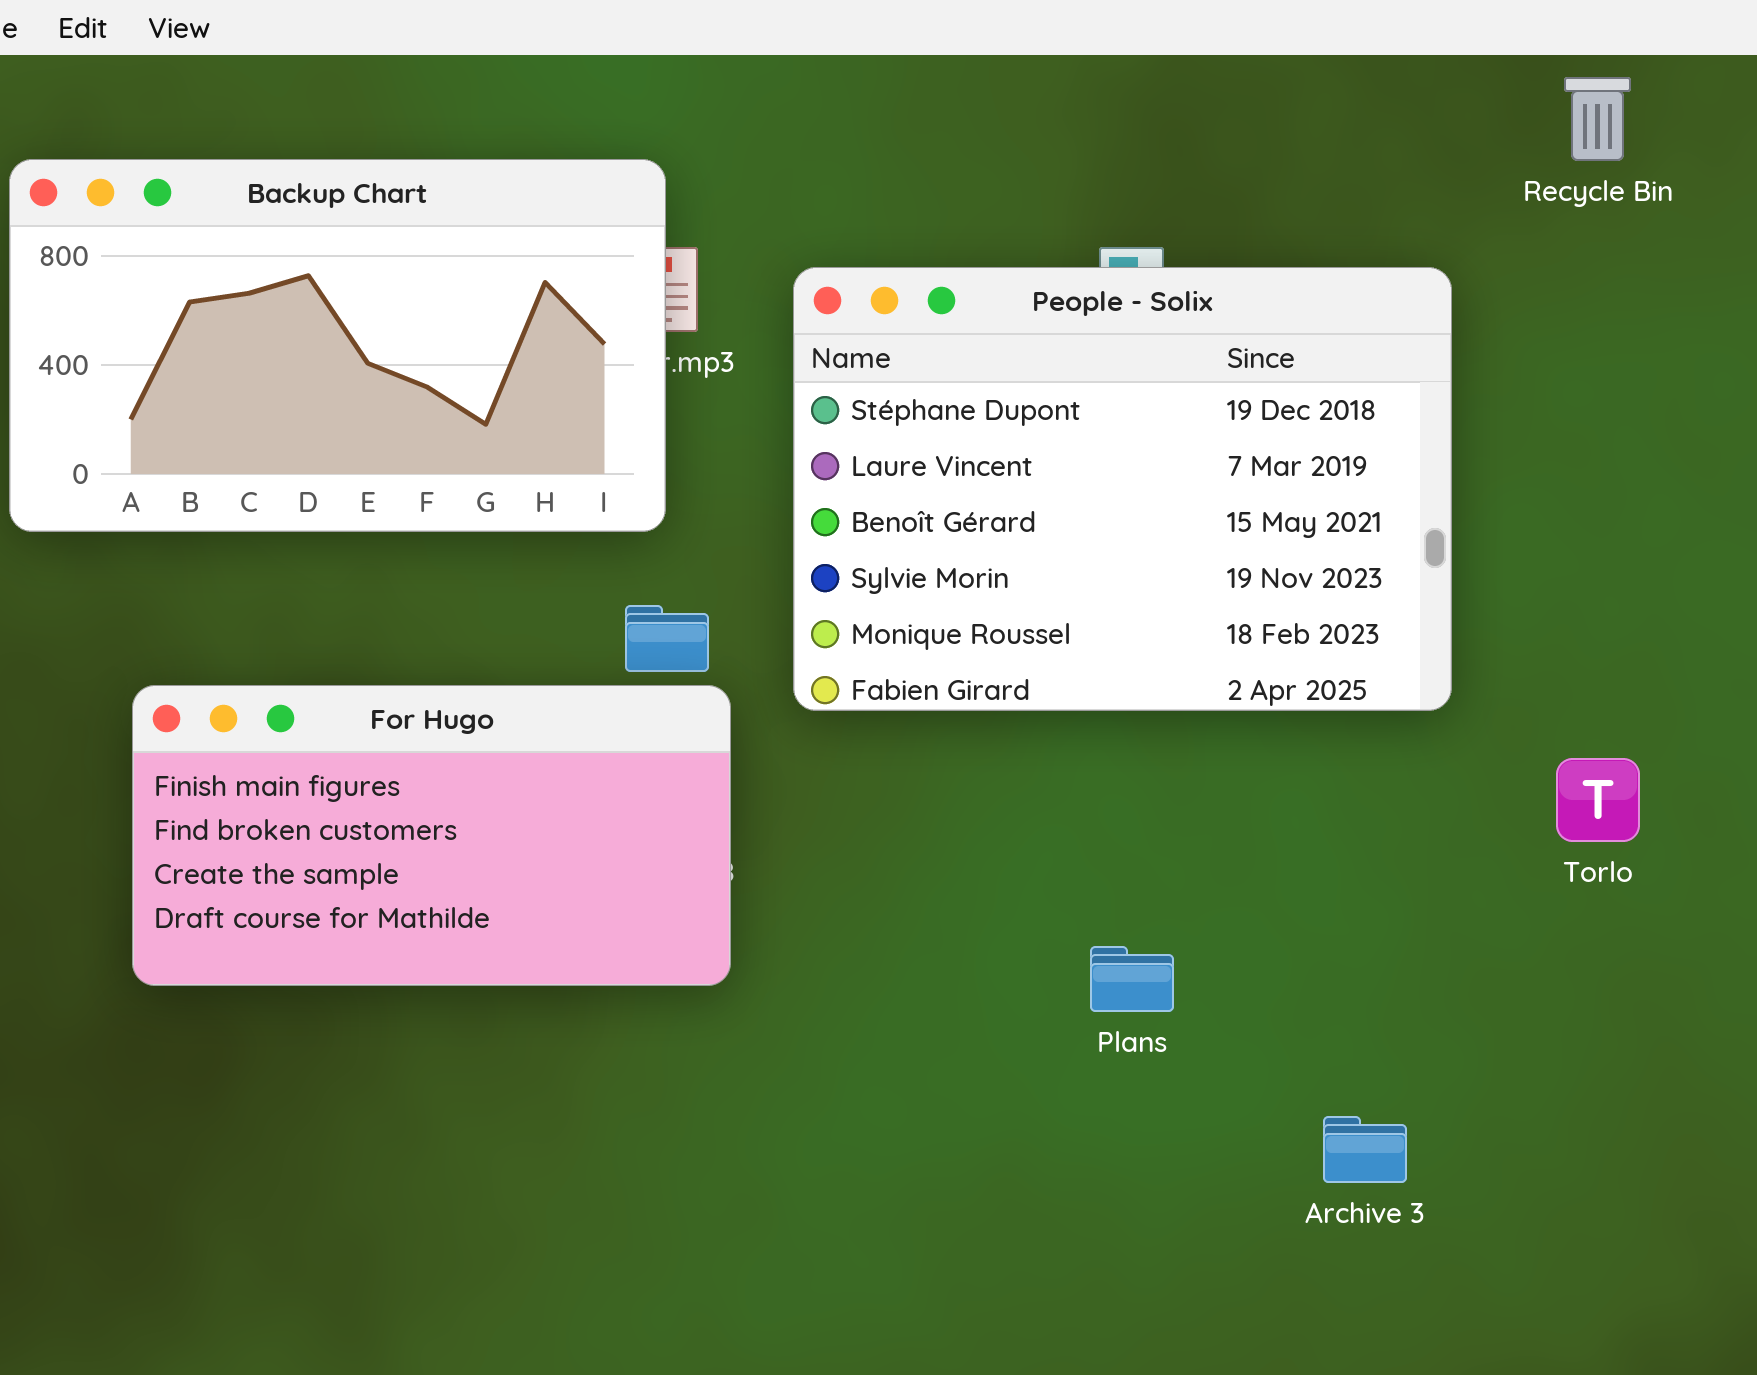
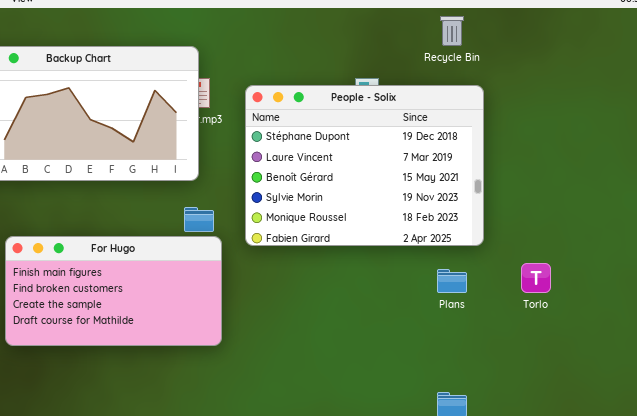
Recycle Bin: [1564,77,1631,161] -> [440,16,464,46], moved
Plans: [1090,946,1174,1012] -> [437,269,467,293], moved

